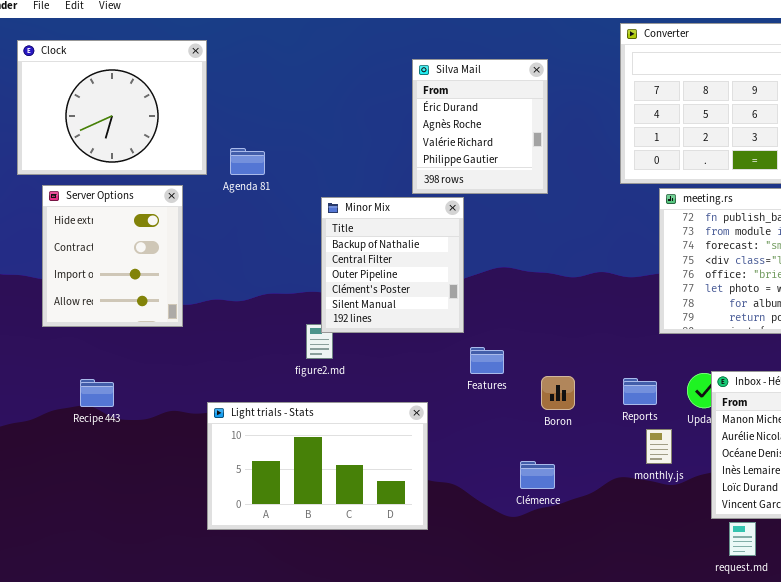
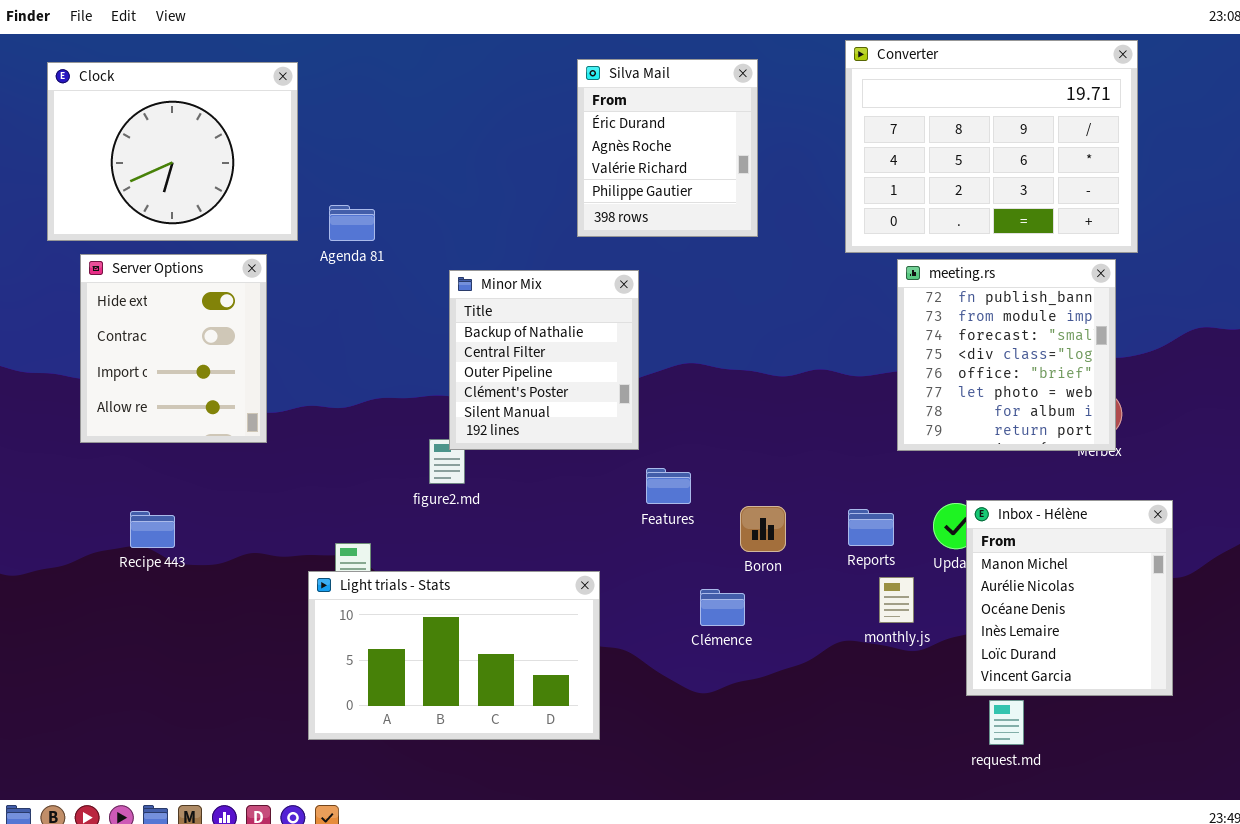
Silva Mail: [412,59,548,194] -> [577,59,758,237], moved
Light trials - Stats: [207,402,428,530] -> [308,571,600,740], moved
Clémence: [520,461,555,489] -> [700,589,745,626], moved

